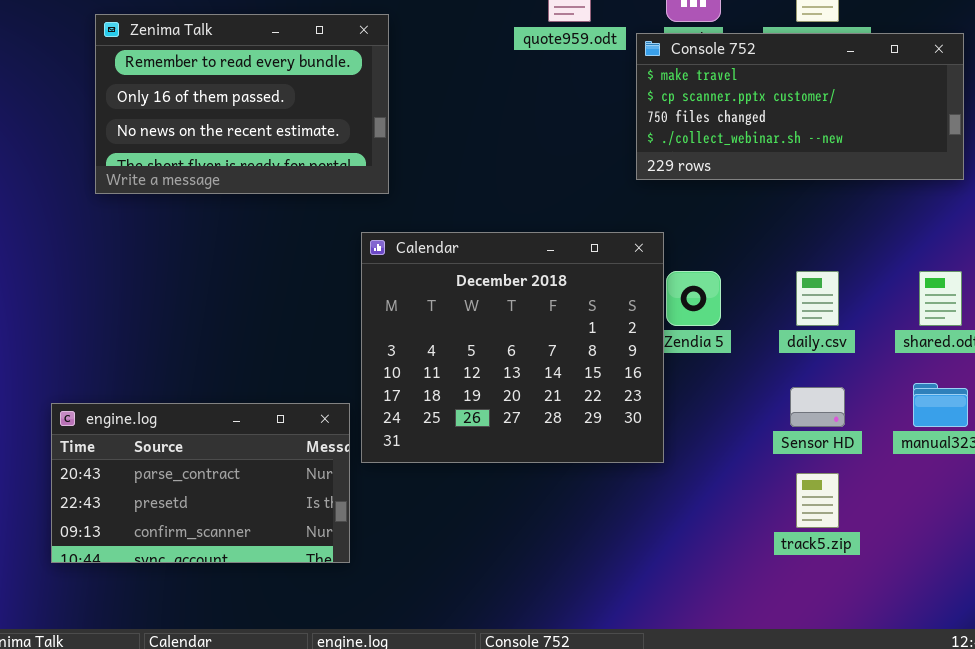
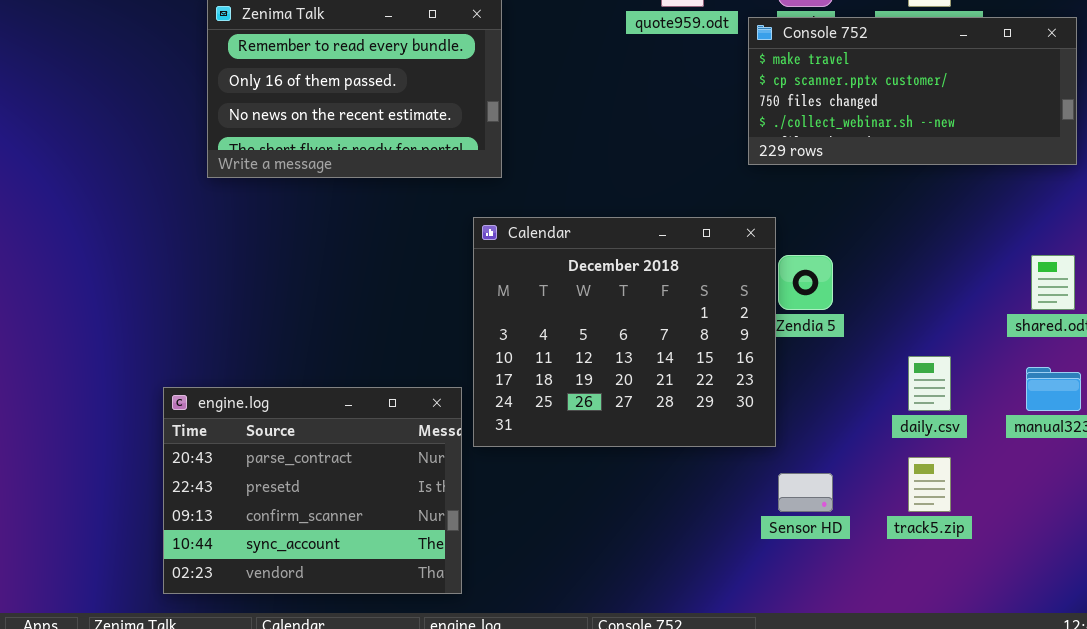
daily.csv: [796,271,839,326] -> [908,356,951,411], moved
Sensor HD: [790,387,845,427] -> [778,473,833,512], moved
engine.log: [51,403,350,563] -> [163,387,462,594], resized

